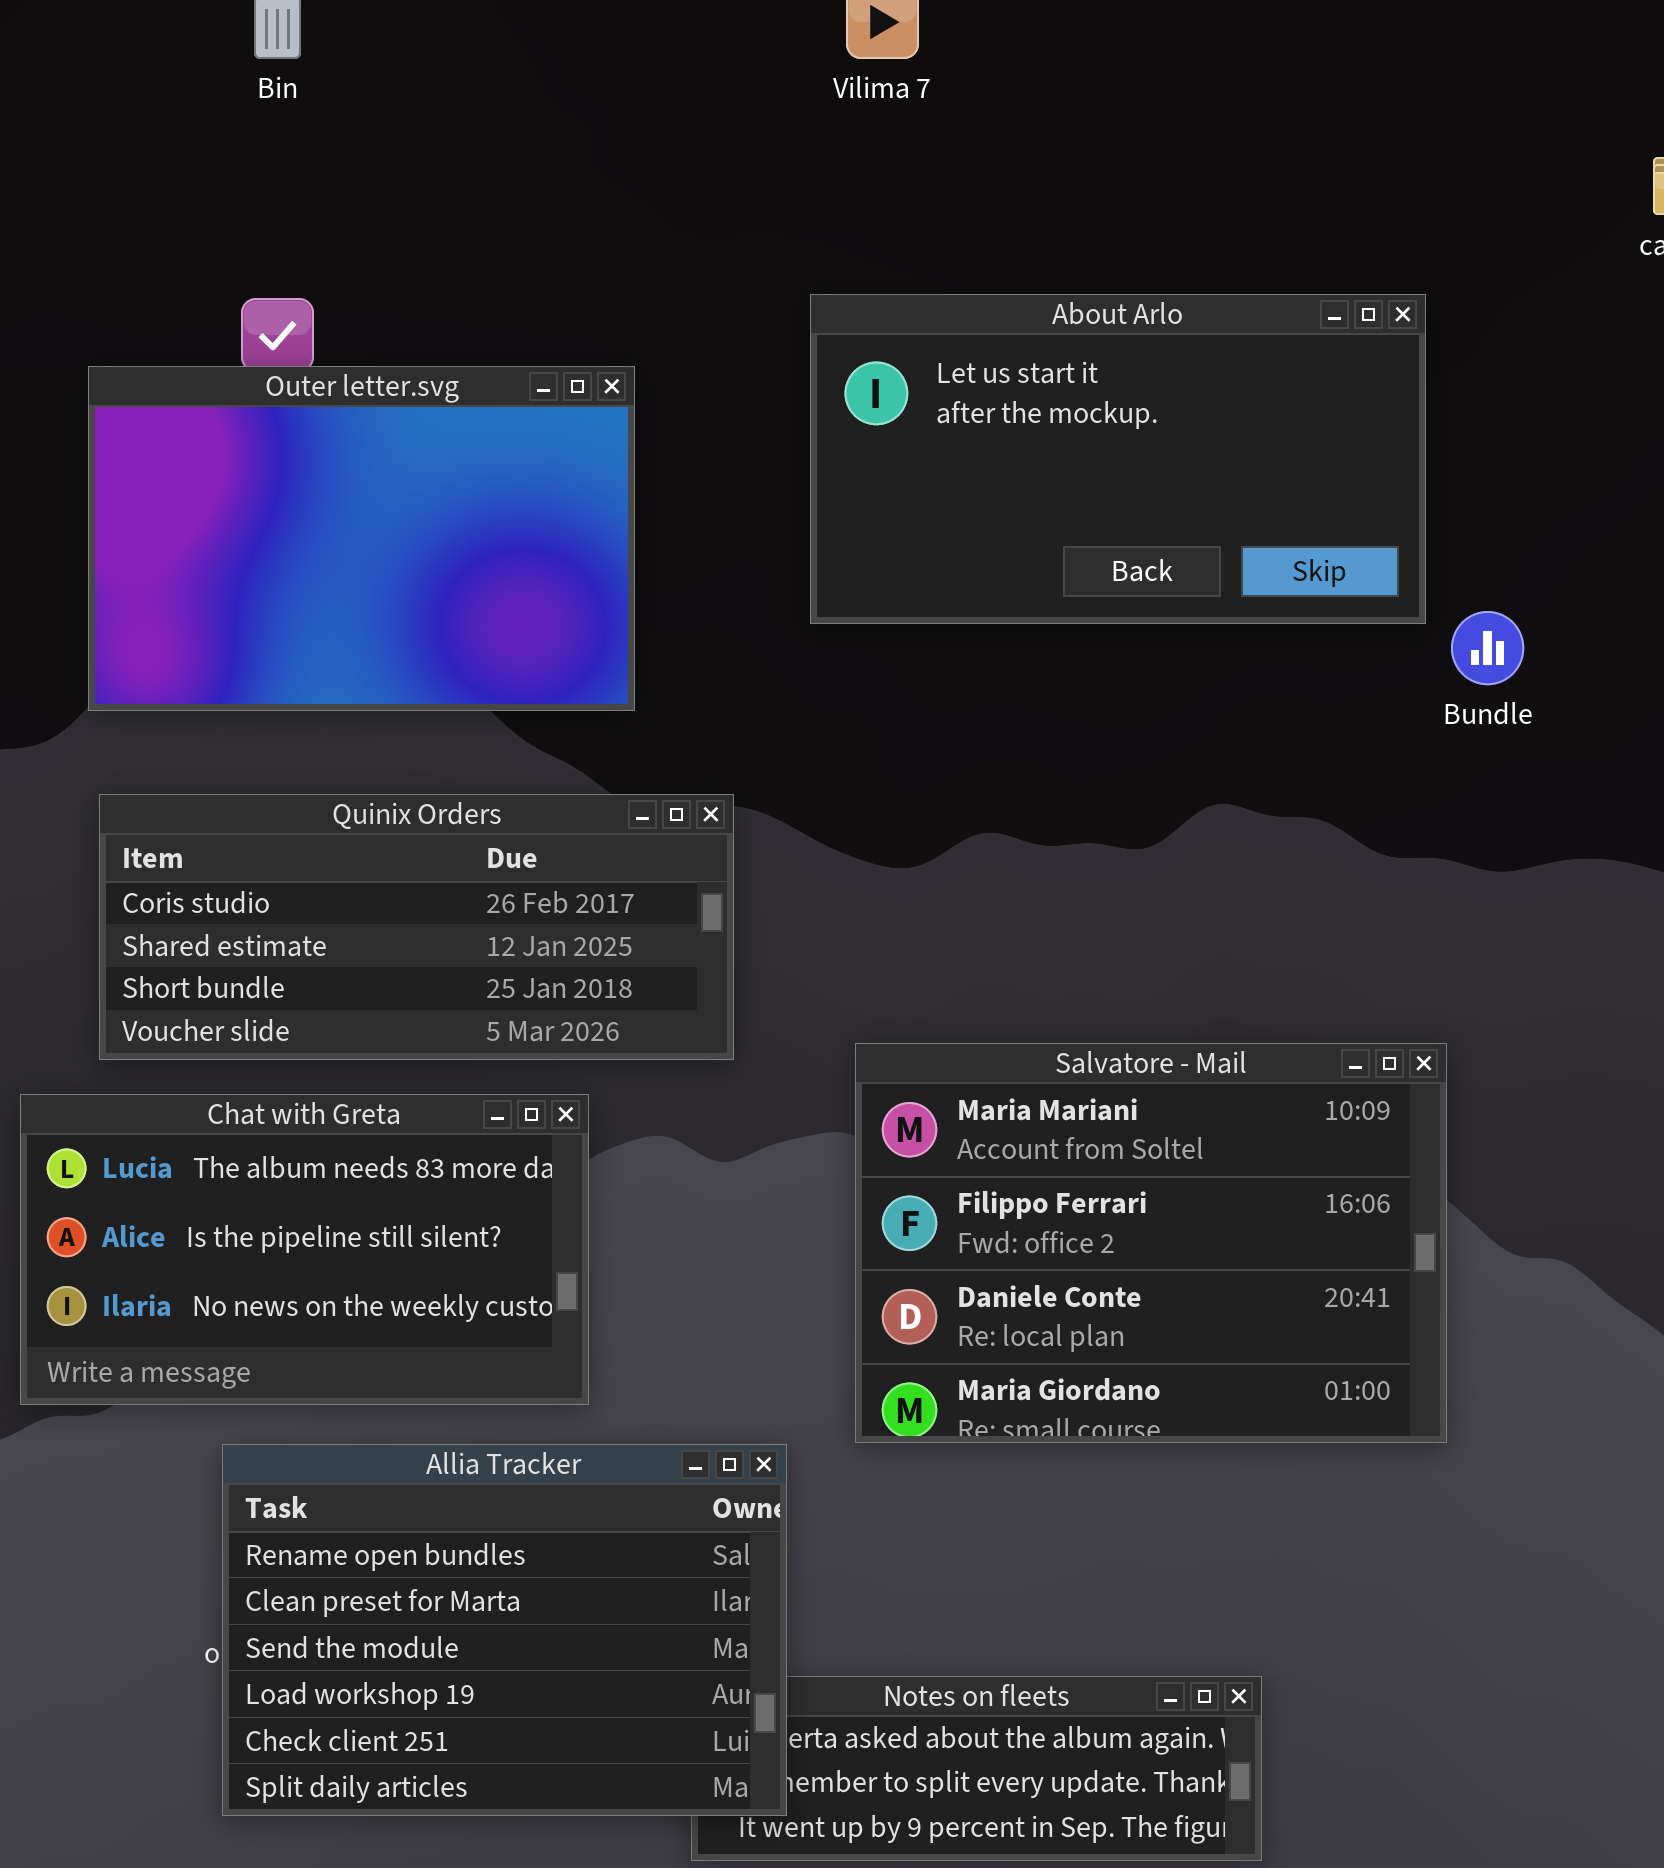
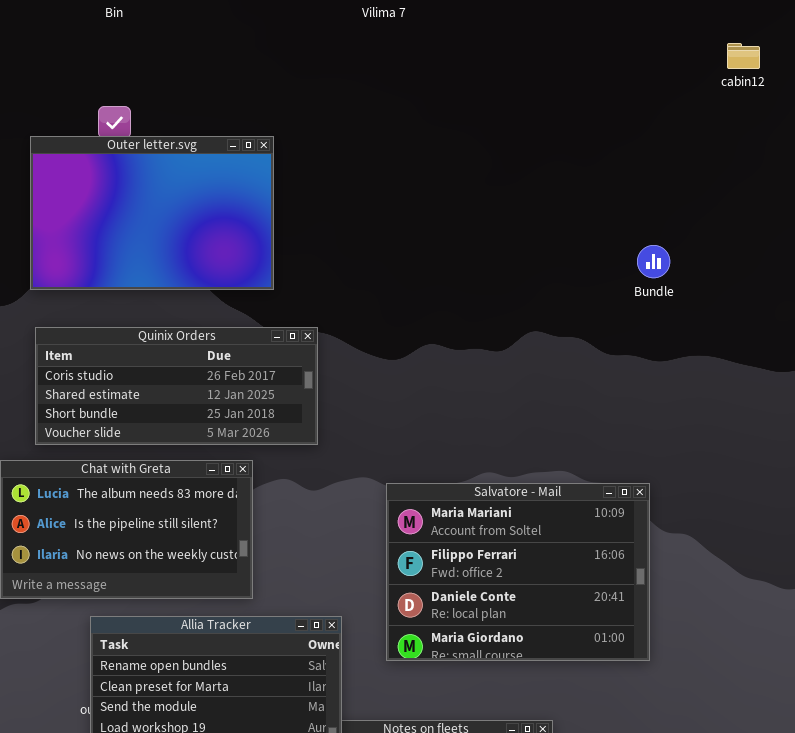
About Arlo: [810,294,1426,624] -> none, closed
Salvatore - Mail: [855,1043,1447,1443] -> [386,483,650,661], moved

